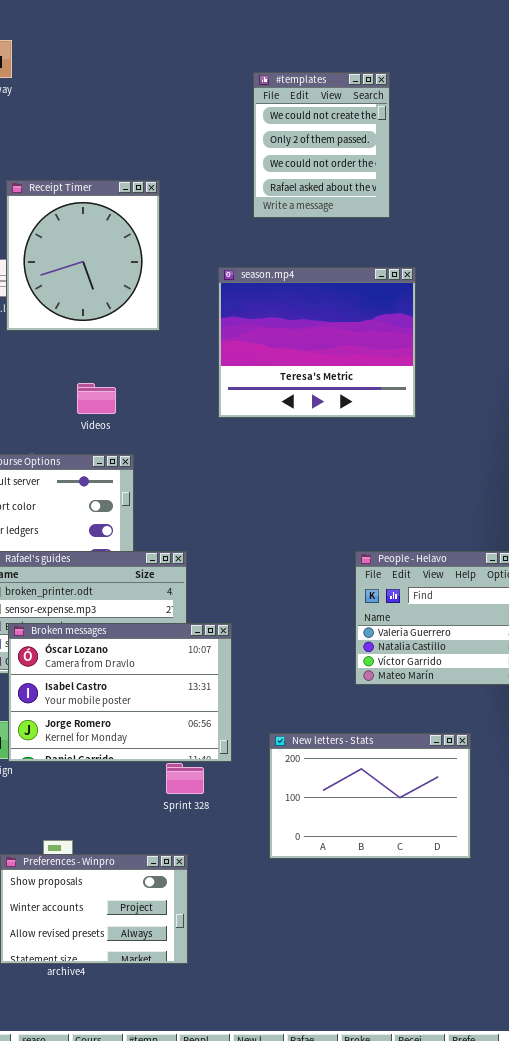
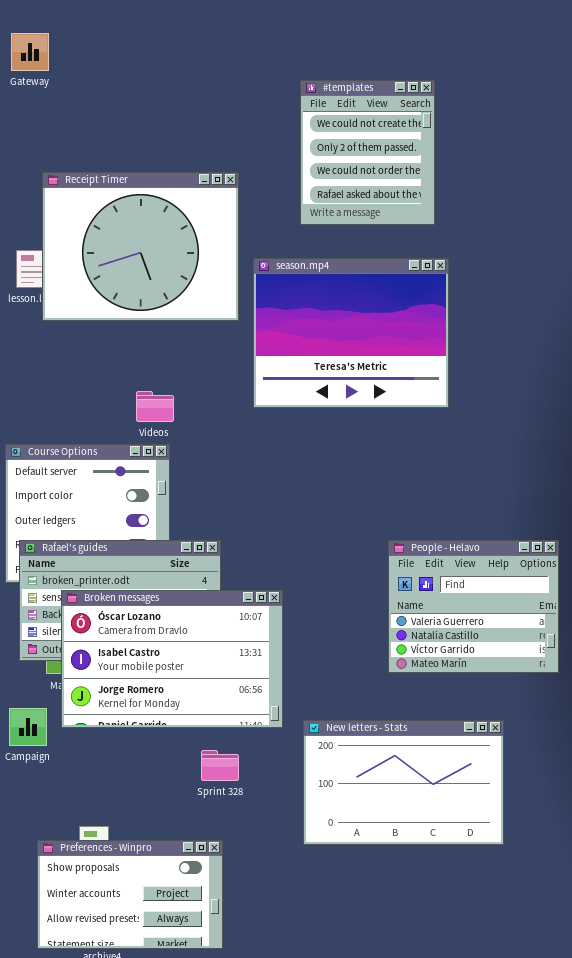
#templates: [253,72,390,218] -> [300,80,435,225], moved
Receipt Timer: [6,180,160,331] -> [42,172,239,321], resized
Videos: [77,383,116,414] -> [136,391,174,422], moved
Broken messages: [8,623,232,762] -> [61,590,283,728], moved

